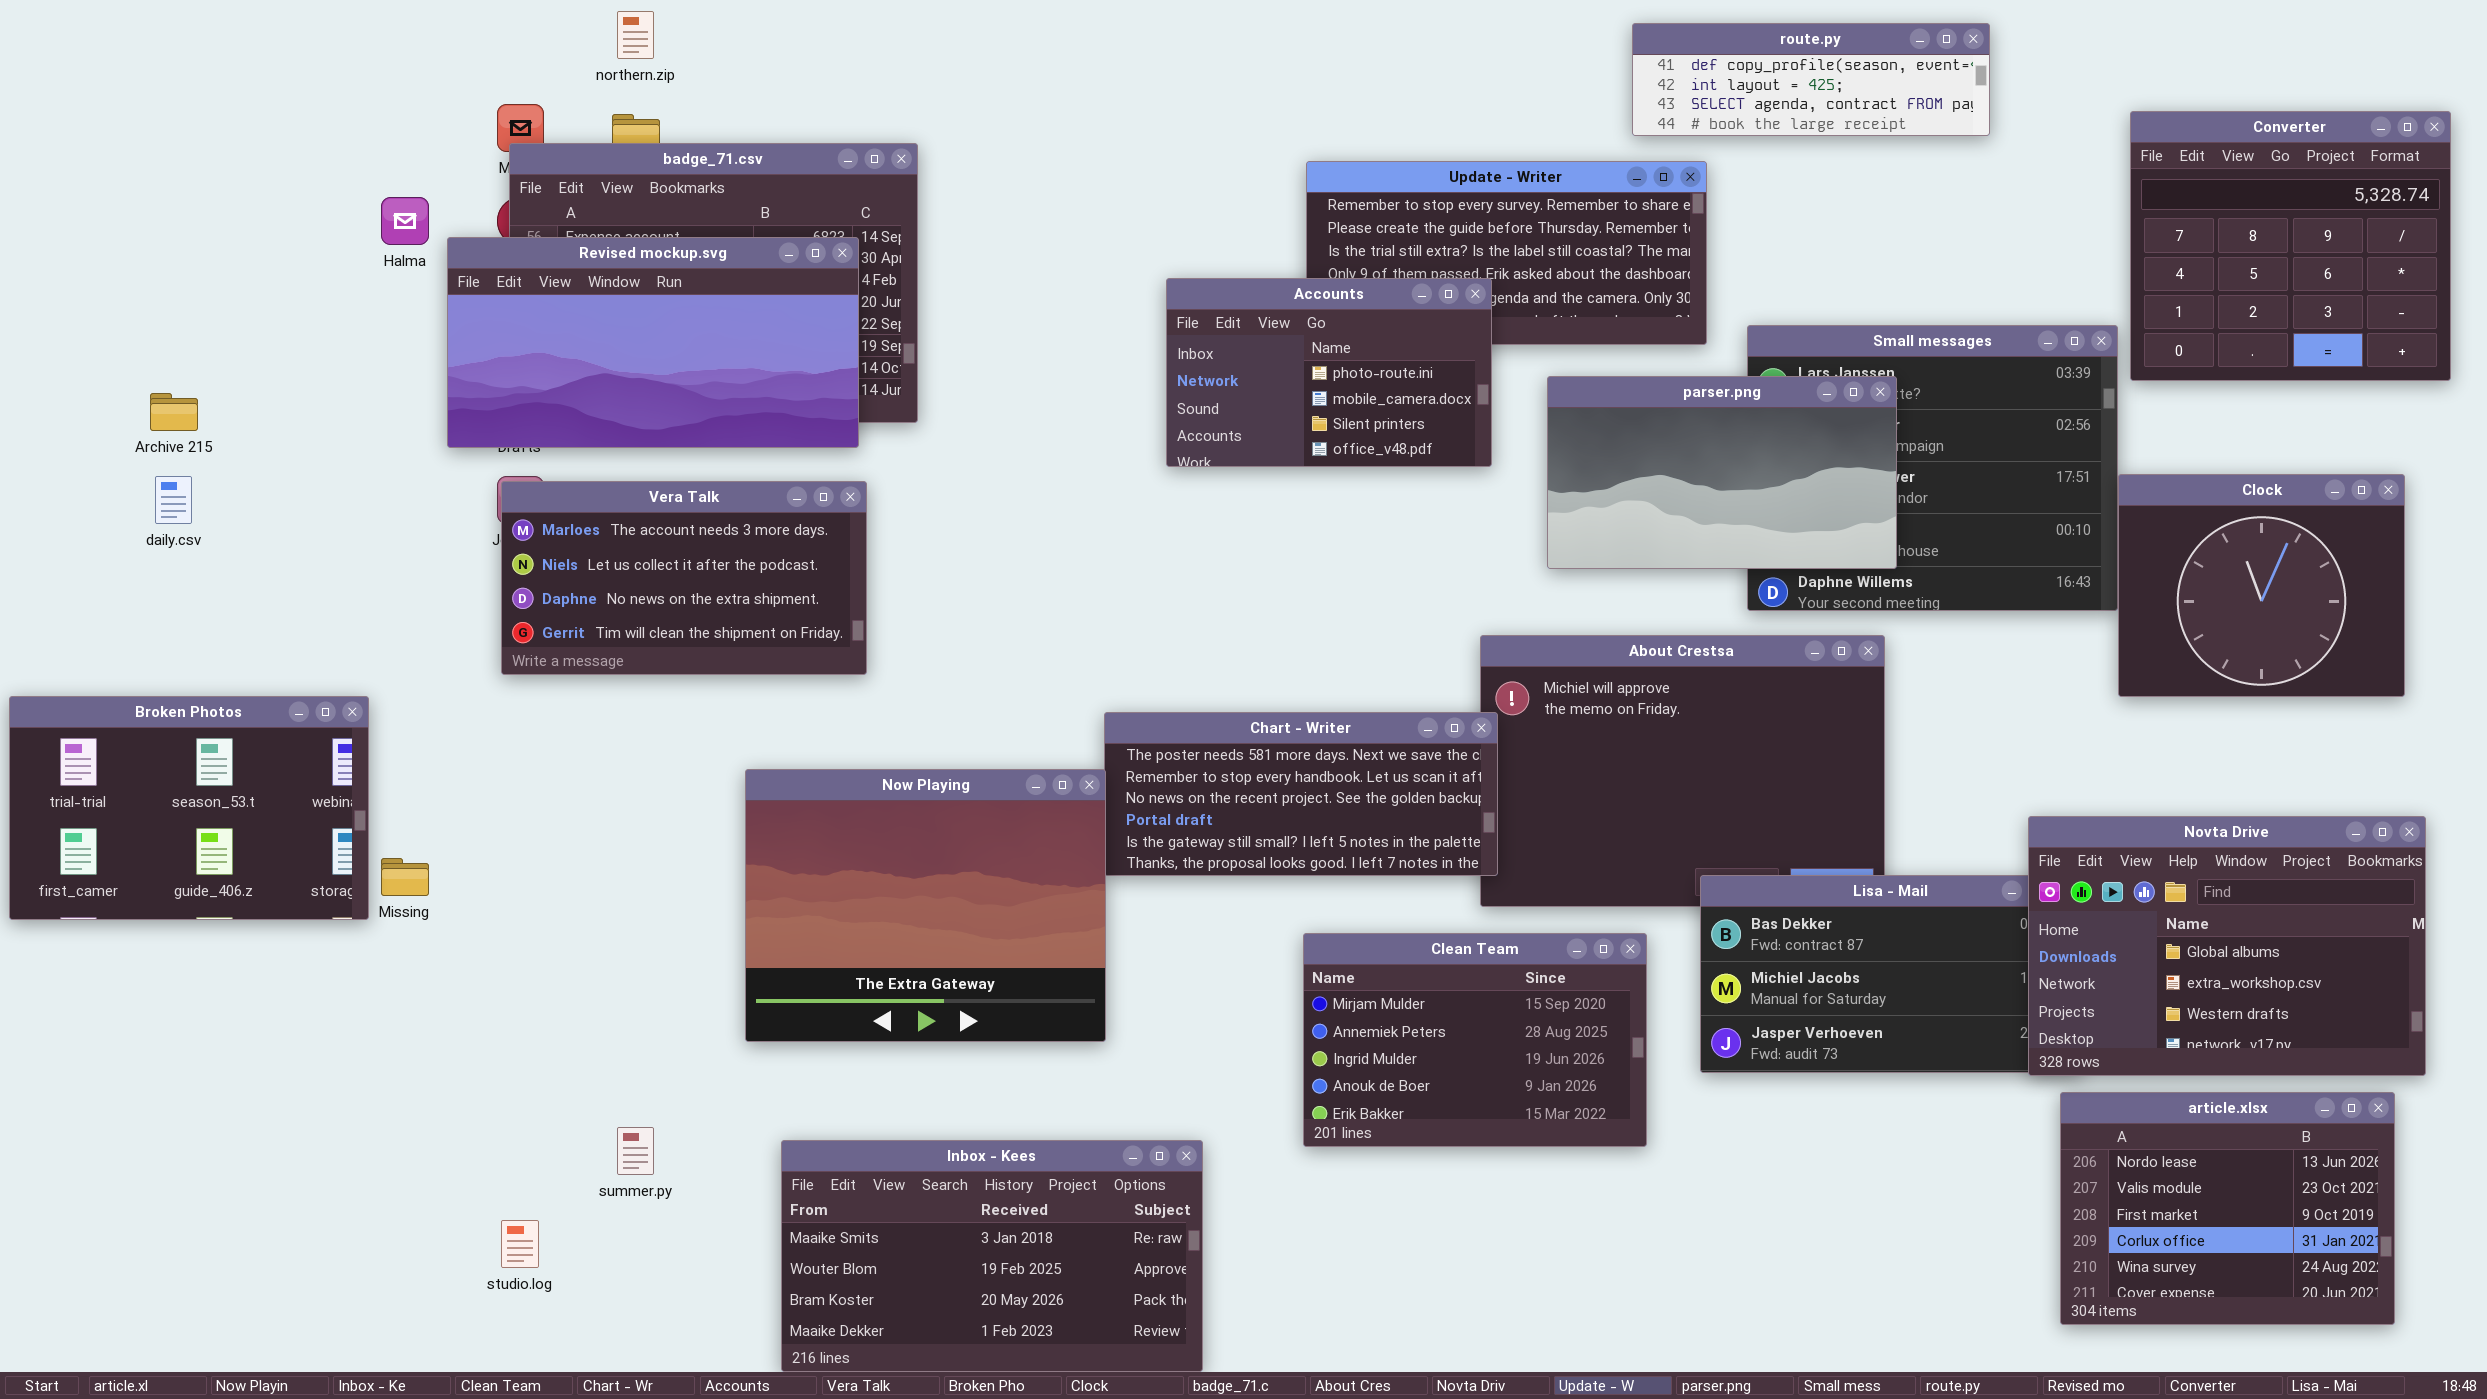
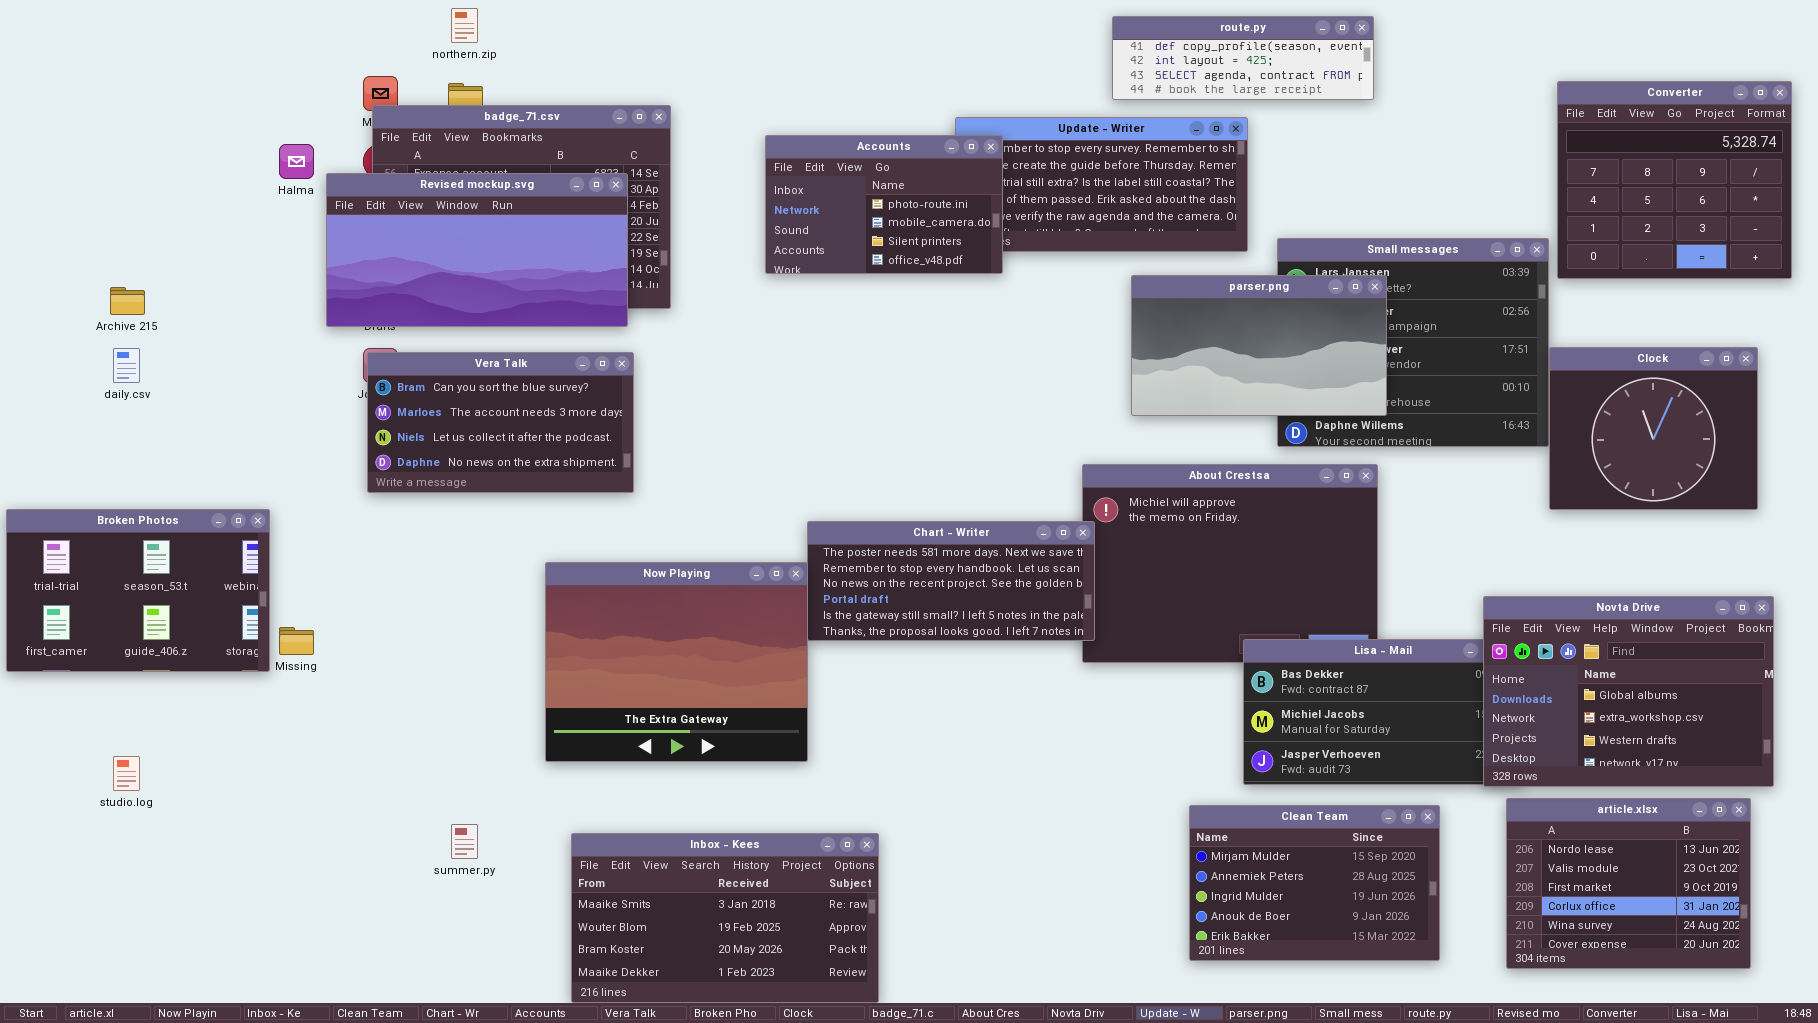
route.py: [1632,23,1990,136] -> [1112,16,1374,100], moved
Accounts: [1166,278,1492,467] -> [765,135,1003,274], moved
Vera Talk: [501,481,867,675] -> [367,352,634,493], scrolled up 1 row
Clean Team: [1303,933,1647,1147] -> [1189,805,1440,961], moved
studio.log: [501,1220,539,1268] -> [113,756,140,791], moved

